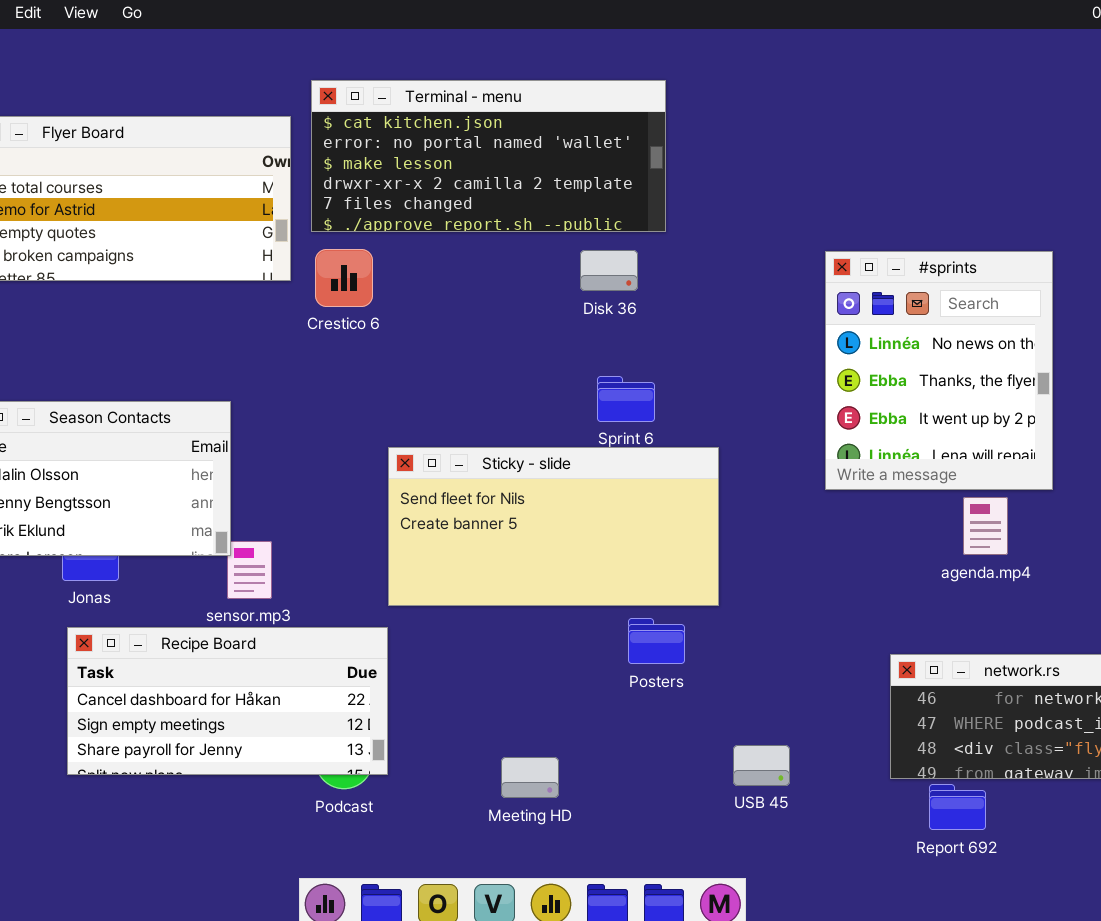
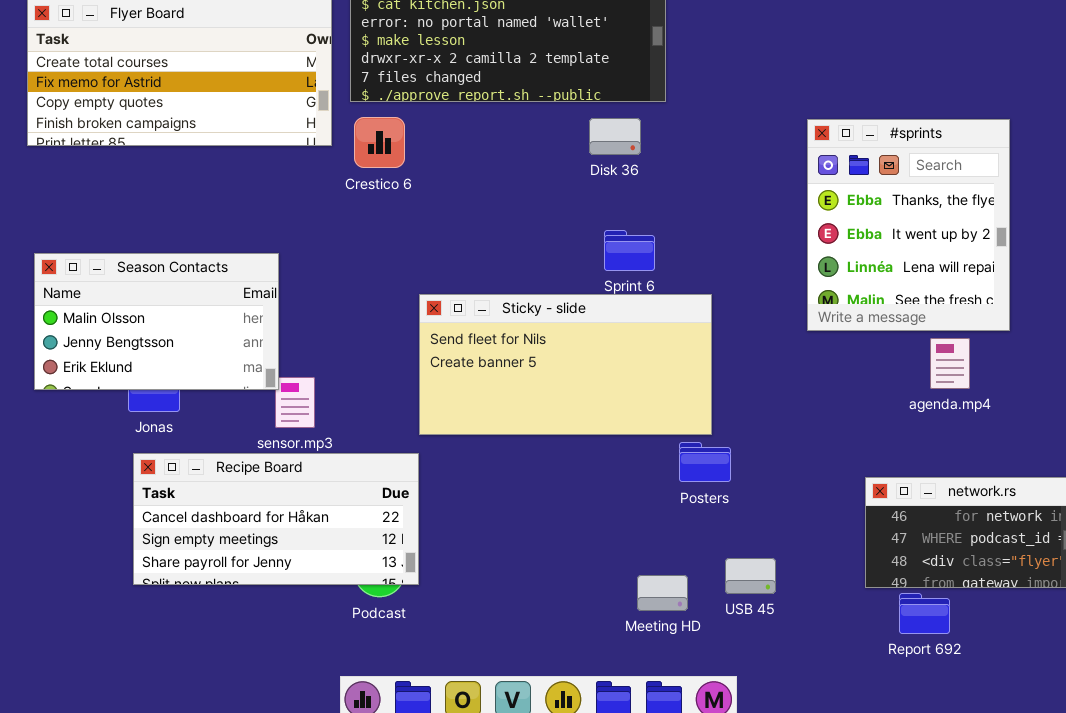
#sprints: [825,251,1053,490] -> [807,119,1010,331], scrolled down 1 row
Posters: [628,618,685,664] -> [679,442,731,482], moved
Meeting HD: [501,757,559,798] -> [637,575,688,611], moved

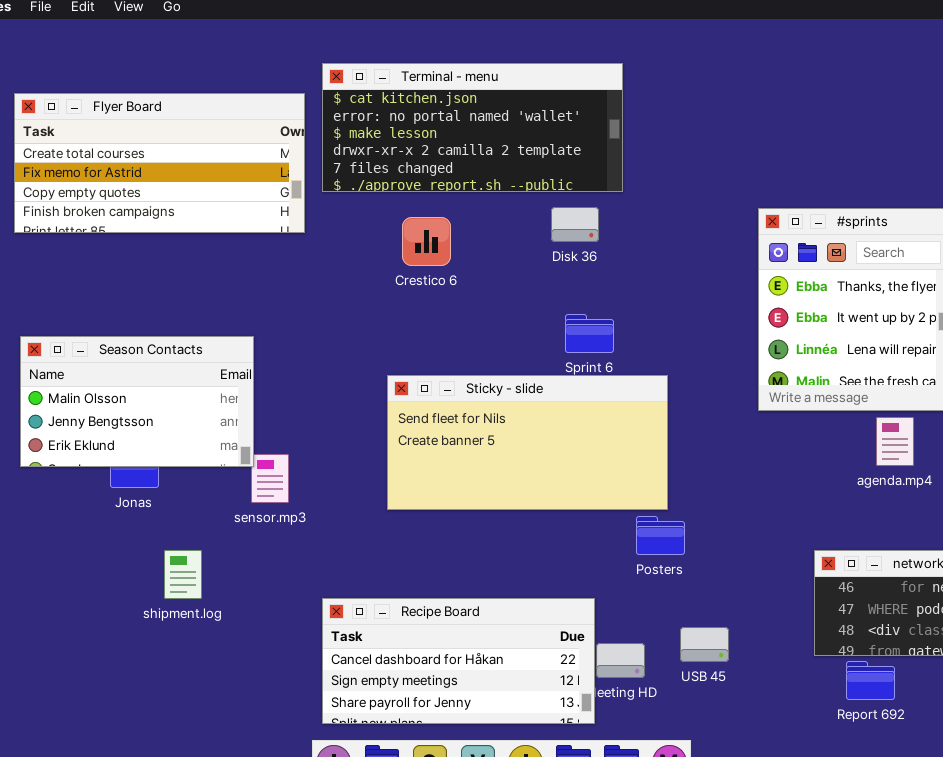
Crestico 6: [354,117,405,168] -> [402,217,451,266], moved
Recipe Board: [133,453,419,585] -> [322,598,595,724], moved

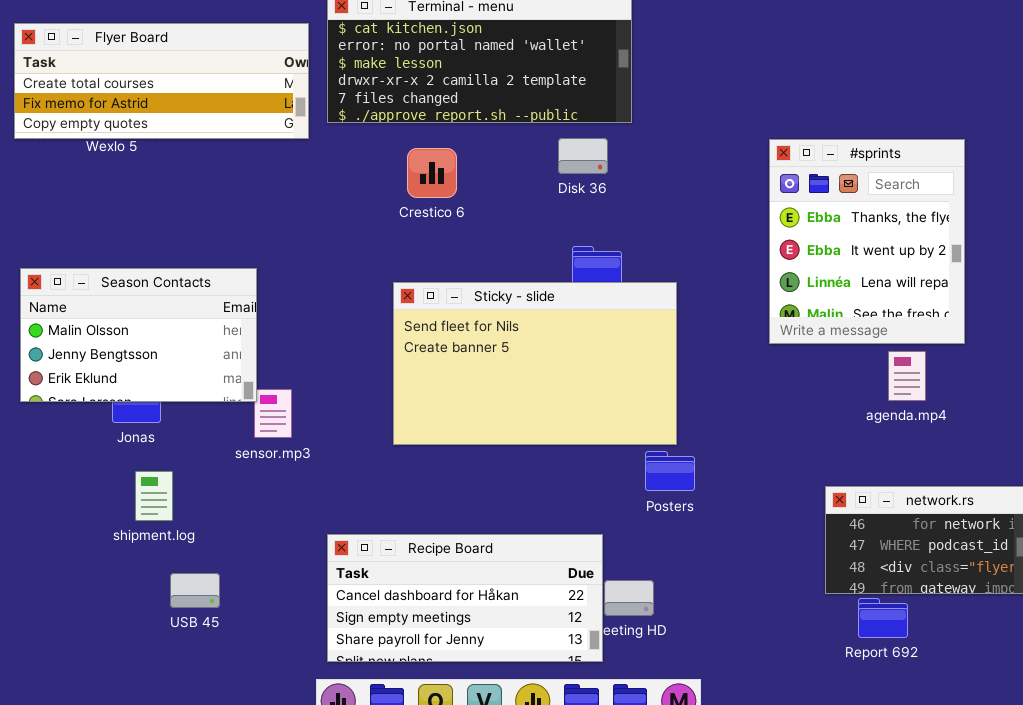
Flyer Board: [14,93,305,233] -> [14,23,309,139], resized
Sticky - slide: [387,375,668,510] -> [393,282,677,445], resized
shipment.log: [164,550,202,599] -> [135,471,173,521], moved
USB 45: [680,627,729,662] -> [170,573,220,608], moved

